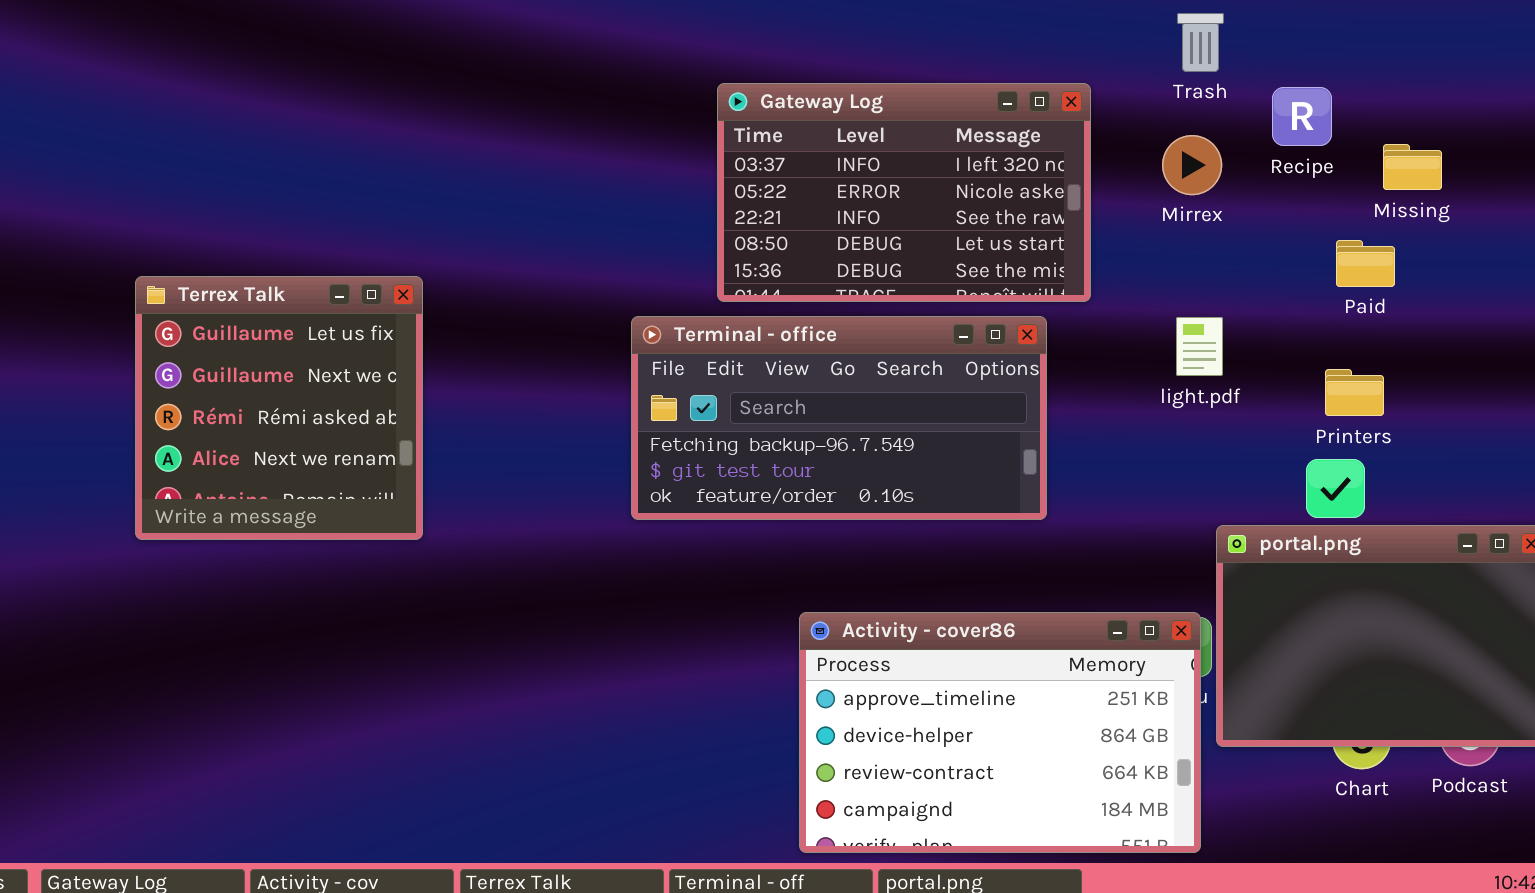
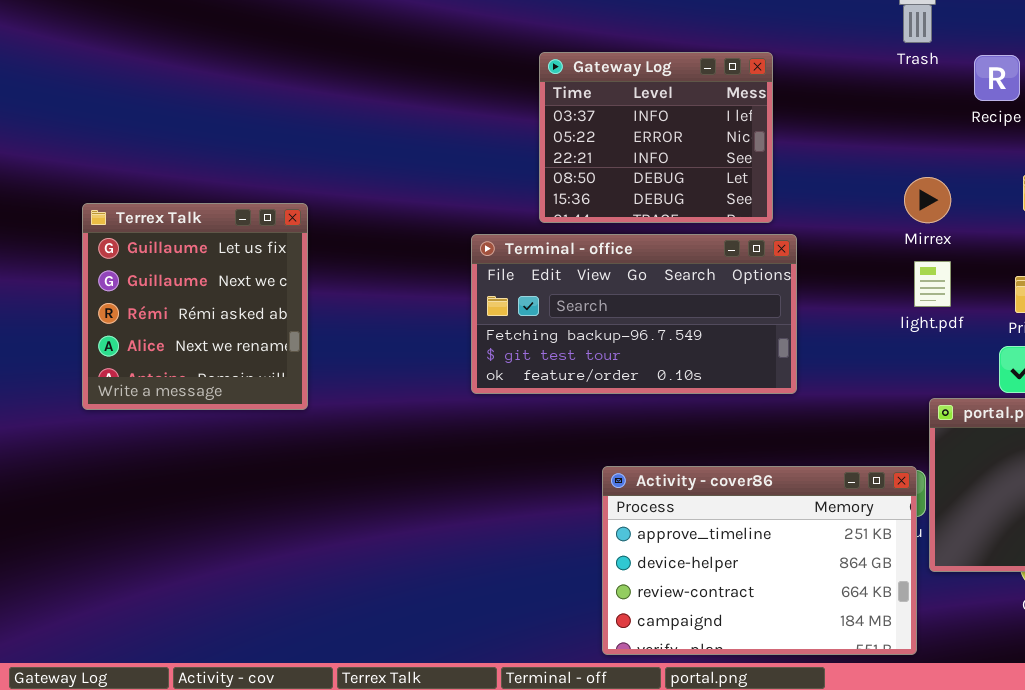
Gateway Log: [717,83,1091,302] -> [539,52,773,223], resized
Mirrex: [1162,135,1222,195] -> [904,177,951,223], moved
light.pdf: [1176,317,1223,376] -> [914,261,951,307], moved

